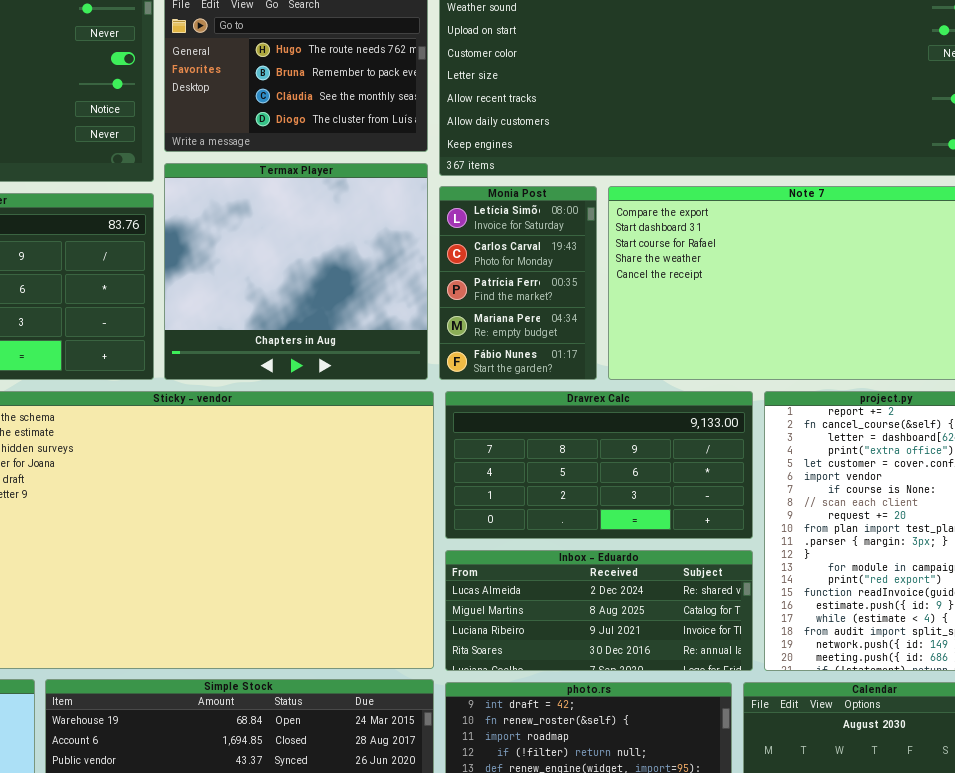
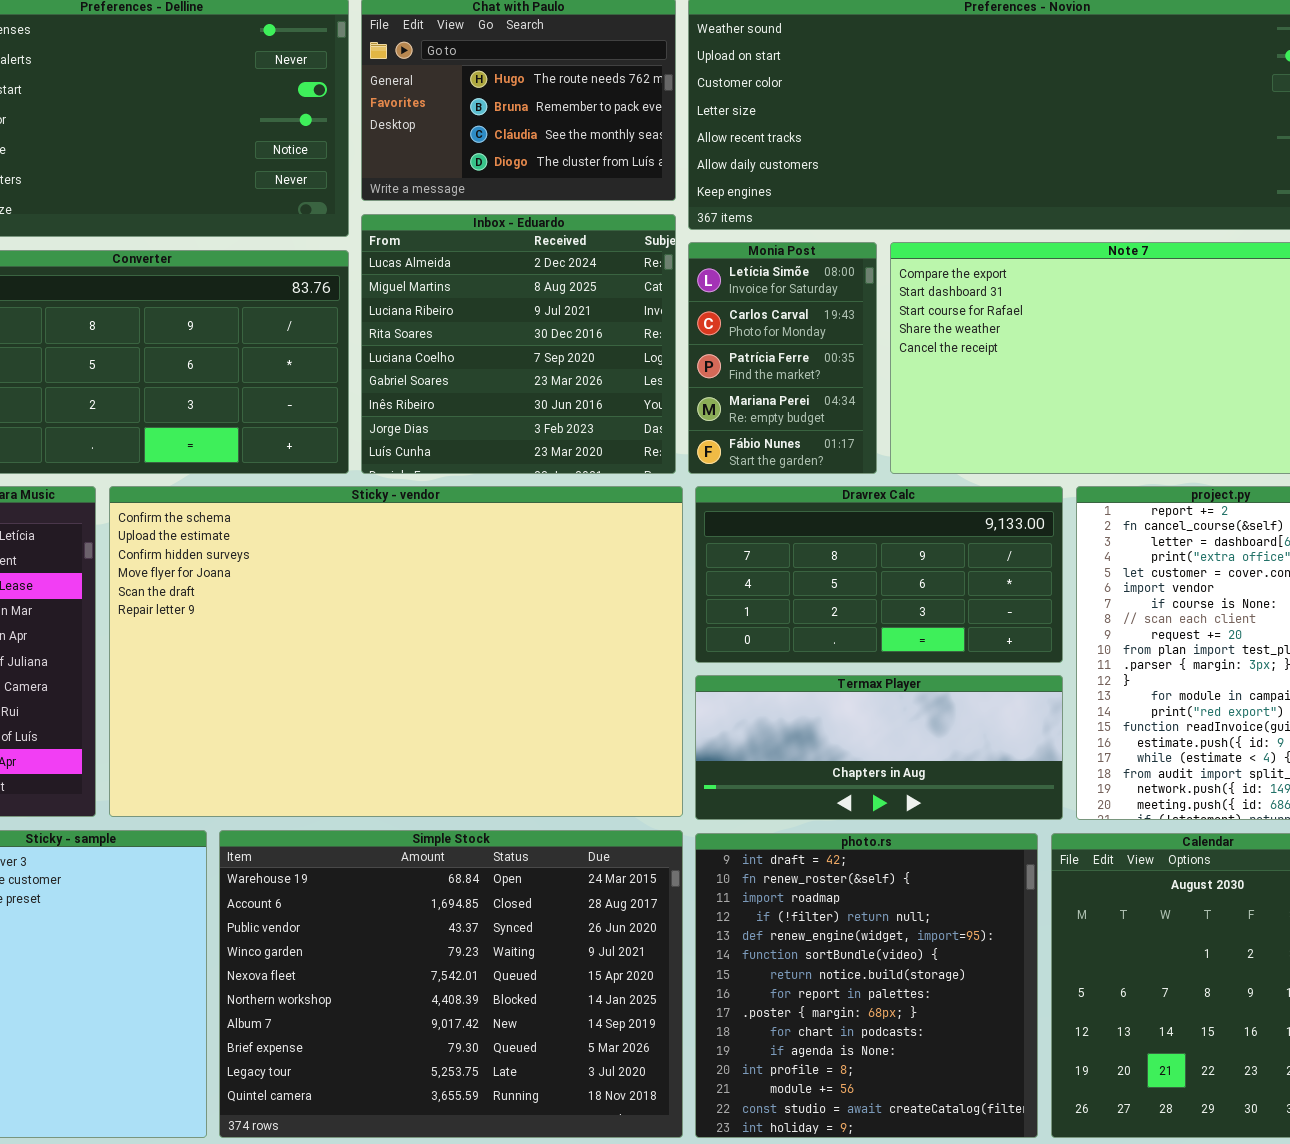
Termax Player: [164,163,428,380] -> [695,675,1063,820], moved, resized
Inbox - Eduardo: [445,550,753,671] -> [361,214,676,474], moved, resized

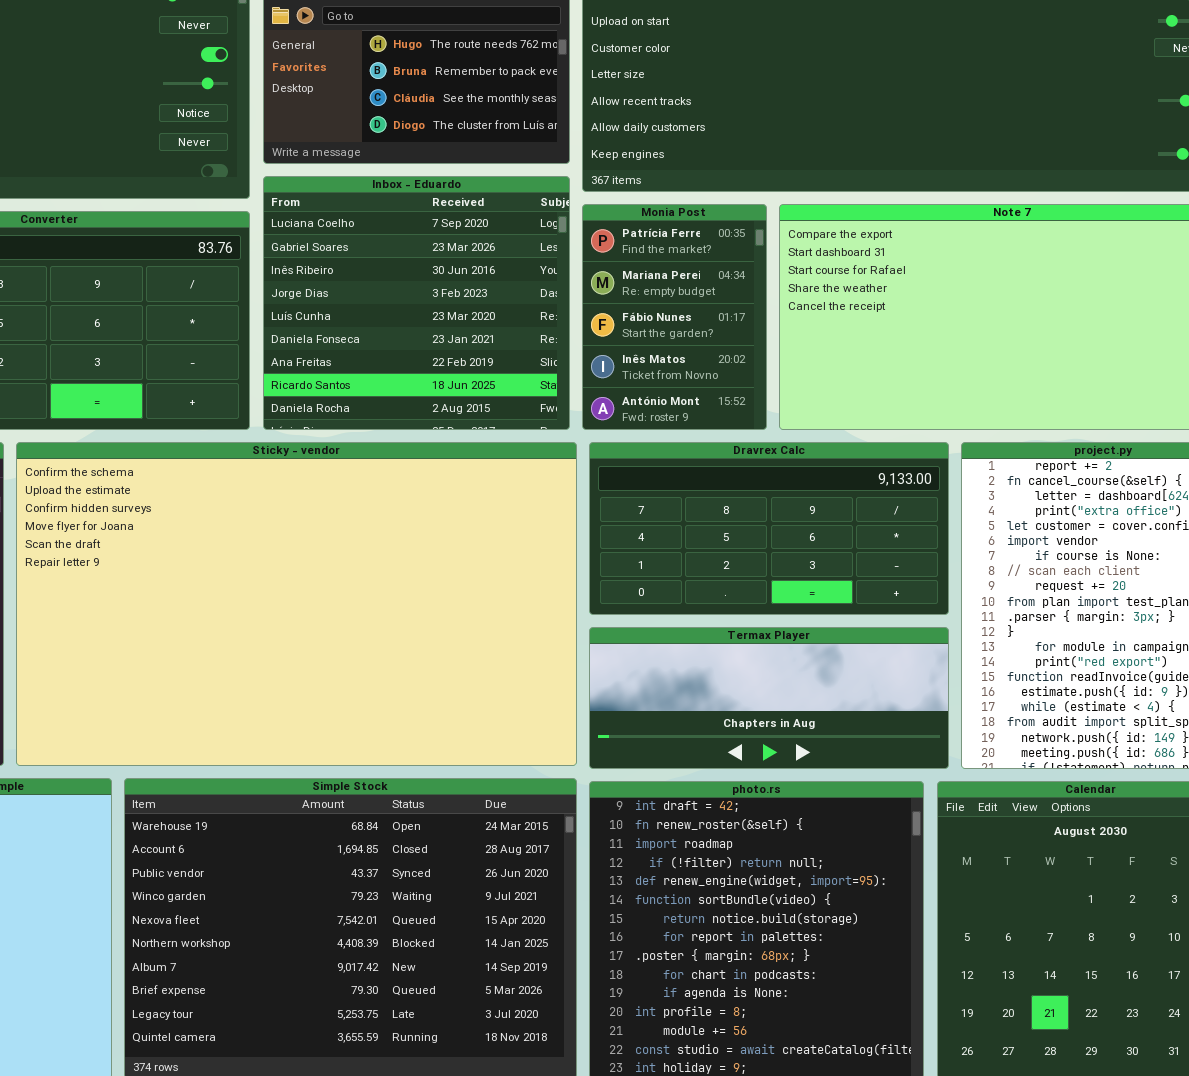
Inbox - Eduardo: [361,214,676,474] -> [263,176,570,430], scrolled down 4 rows
Monia Post: [688,242,877,474] -> [582,204,767,430], scrolled down 2 rows

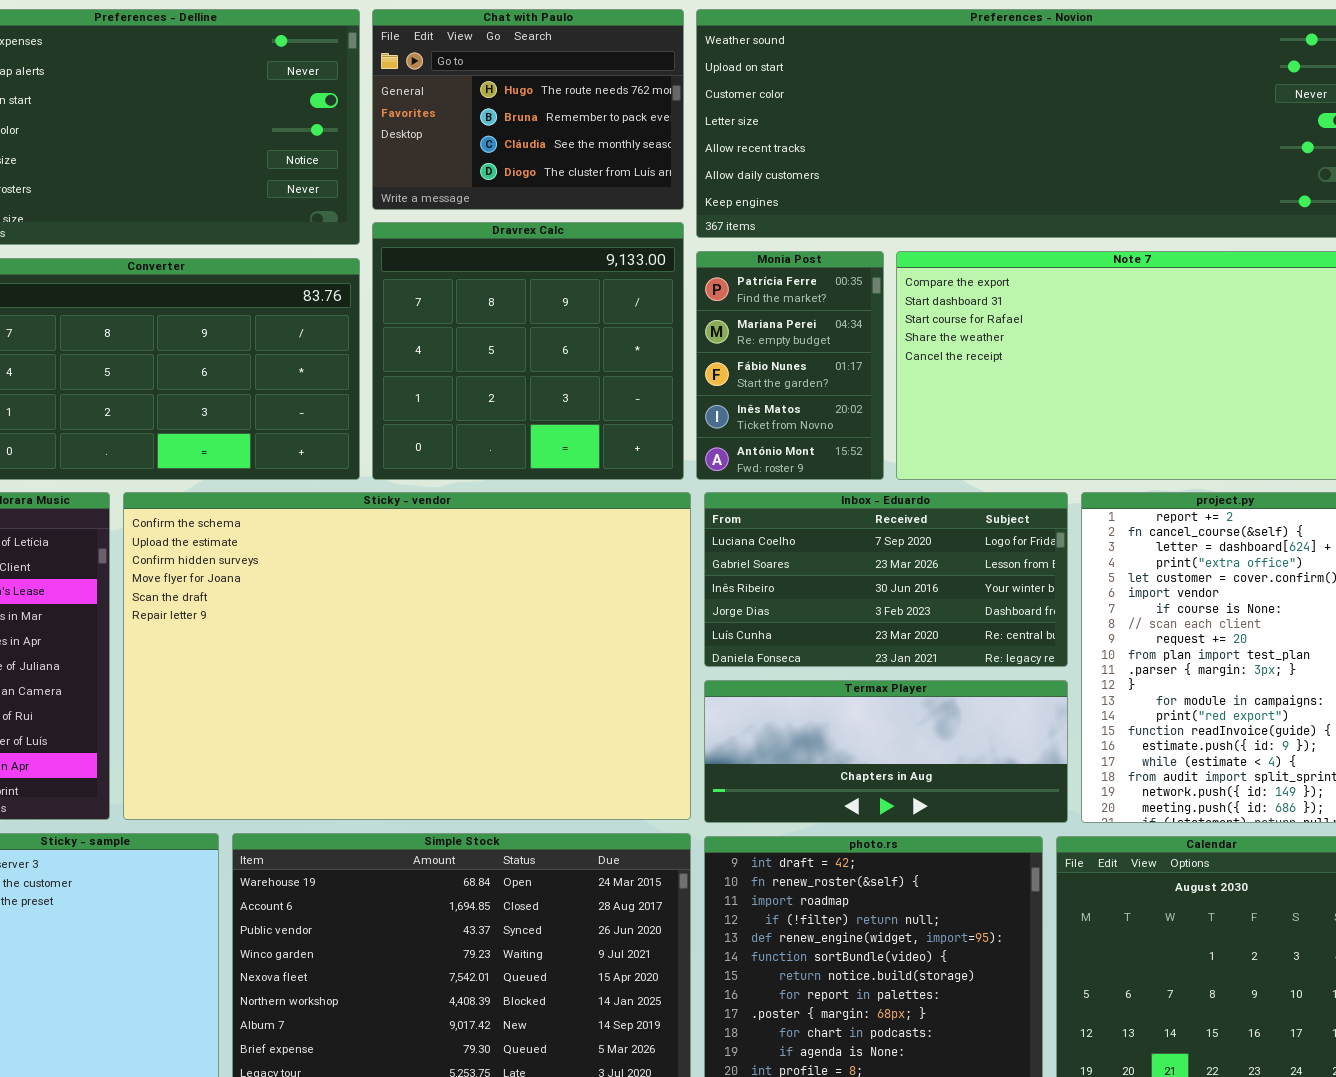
Inbox - Eduardo: [263,176,570,430] -> [704,492,1068,667], moved, resized
Dravrex Calc: [589,442,949,615] -> [372,222,684,480], moved, resized

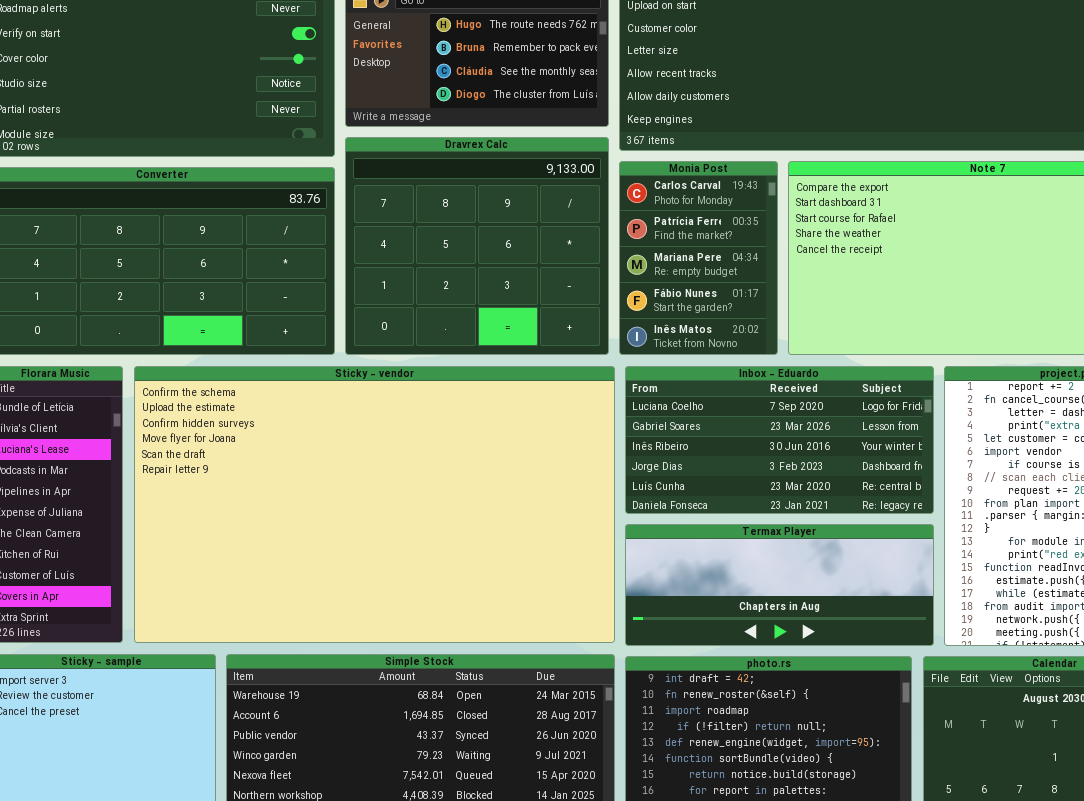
Monia Post: [696,251,884,480] -> [619,161,778,355], scrolled up 1 row

